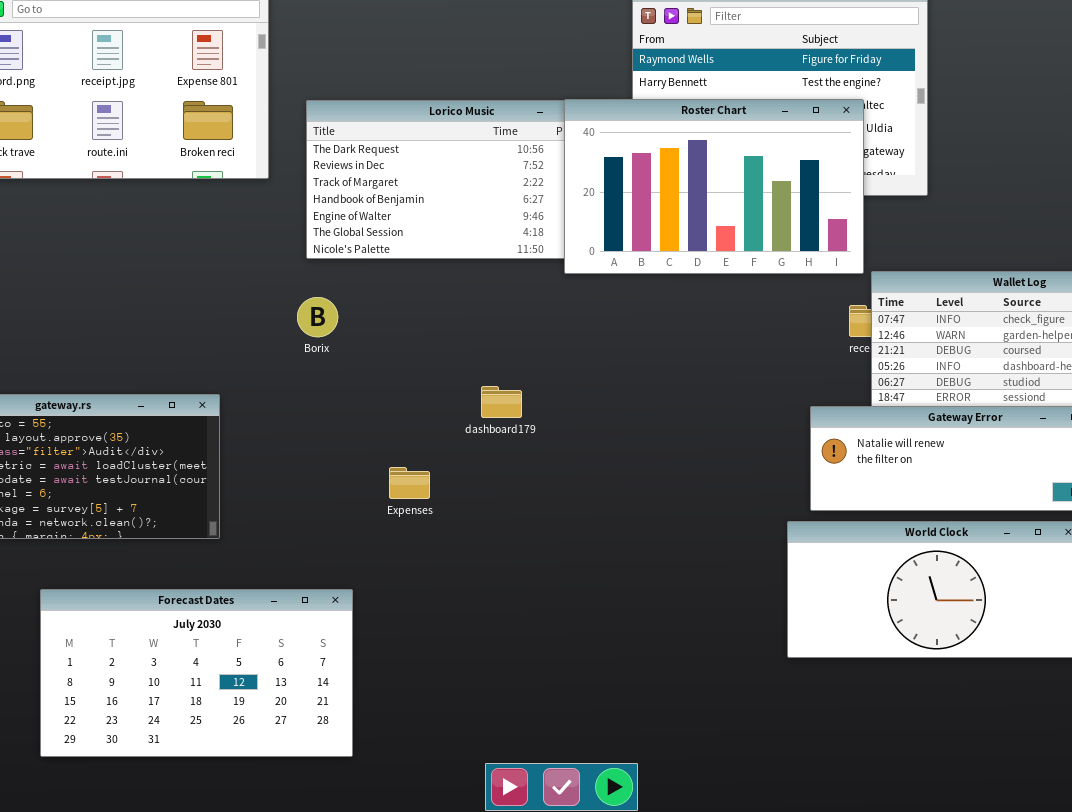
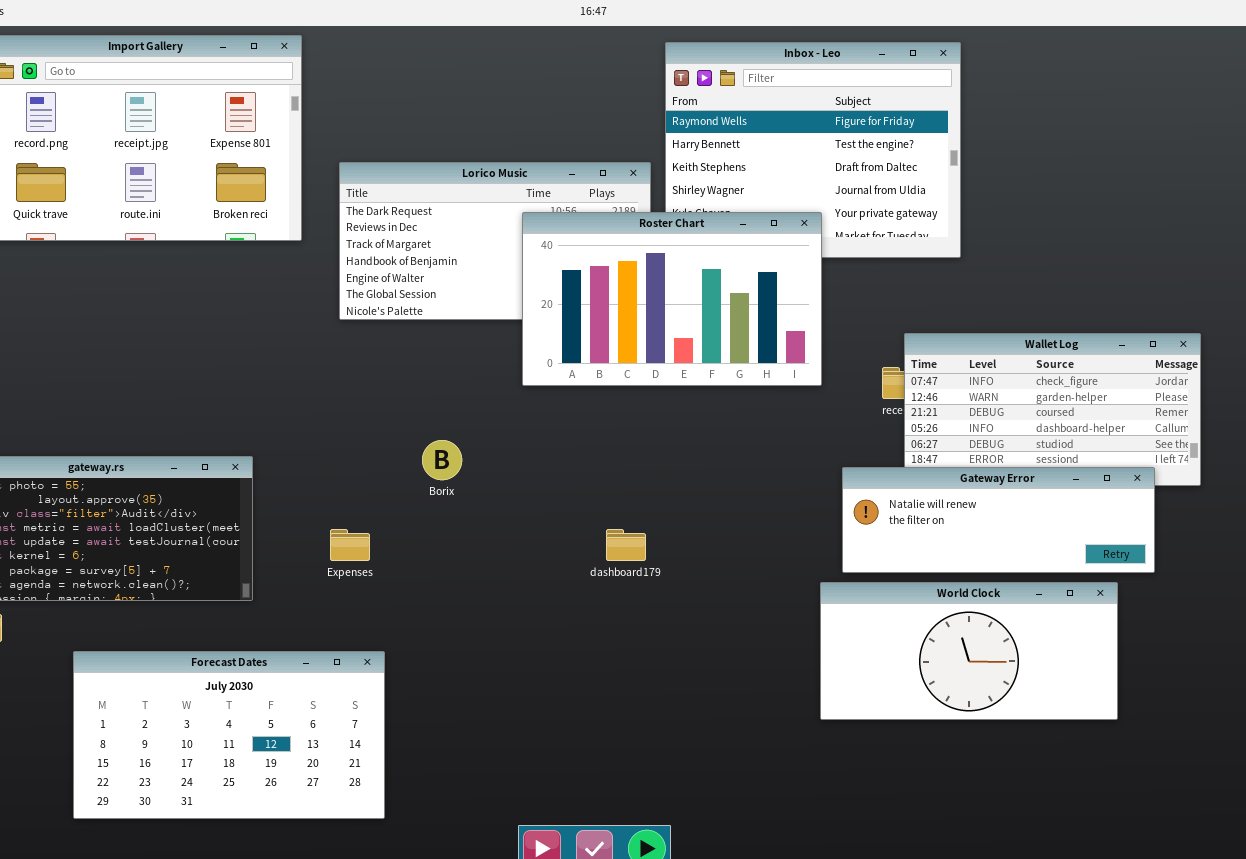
Roster Chart: [564,99,864,274] -> [522,212,822,386], moved
Borix: [297,297,338,337] -> [422,440,462,480], moved
dashboard179: [481,386,522,418] -> [606,529,646,561], moved
Expenses: [389,467,430,499] -> [330,529,370,561], moved

